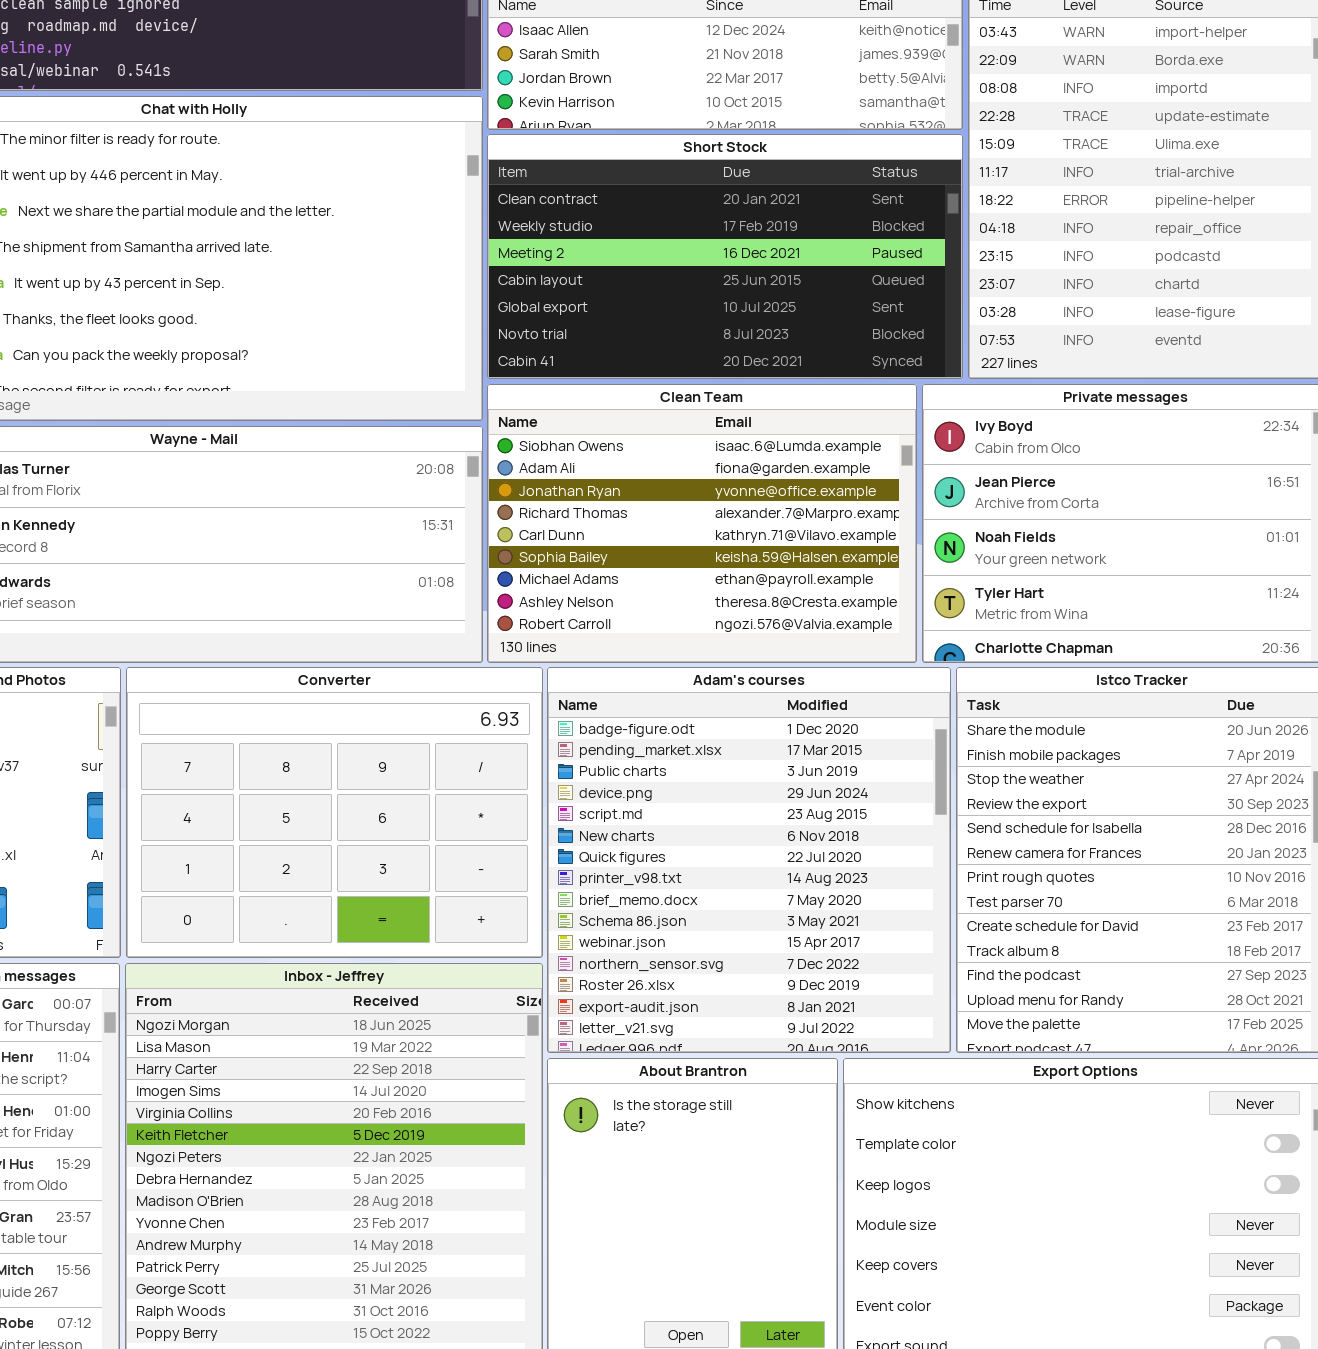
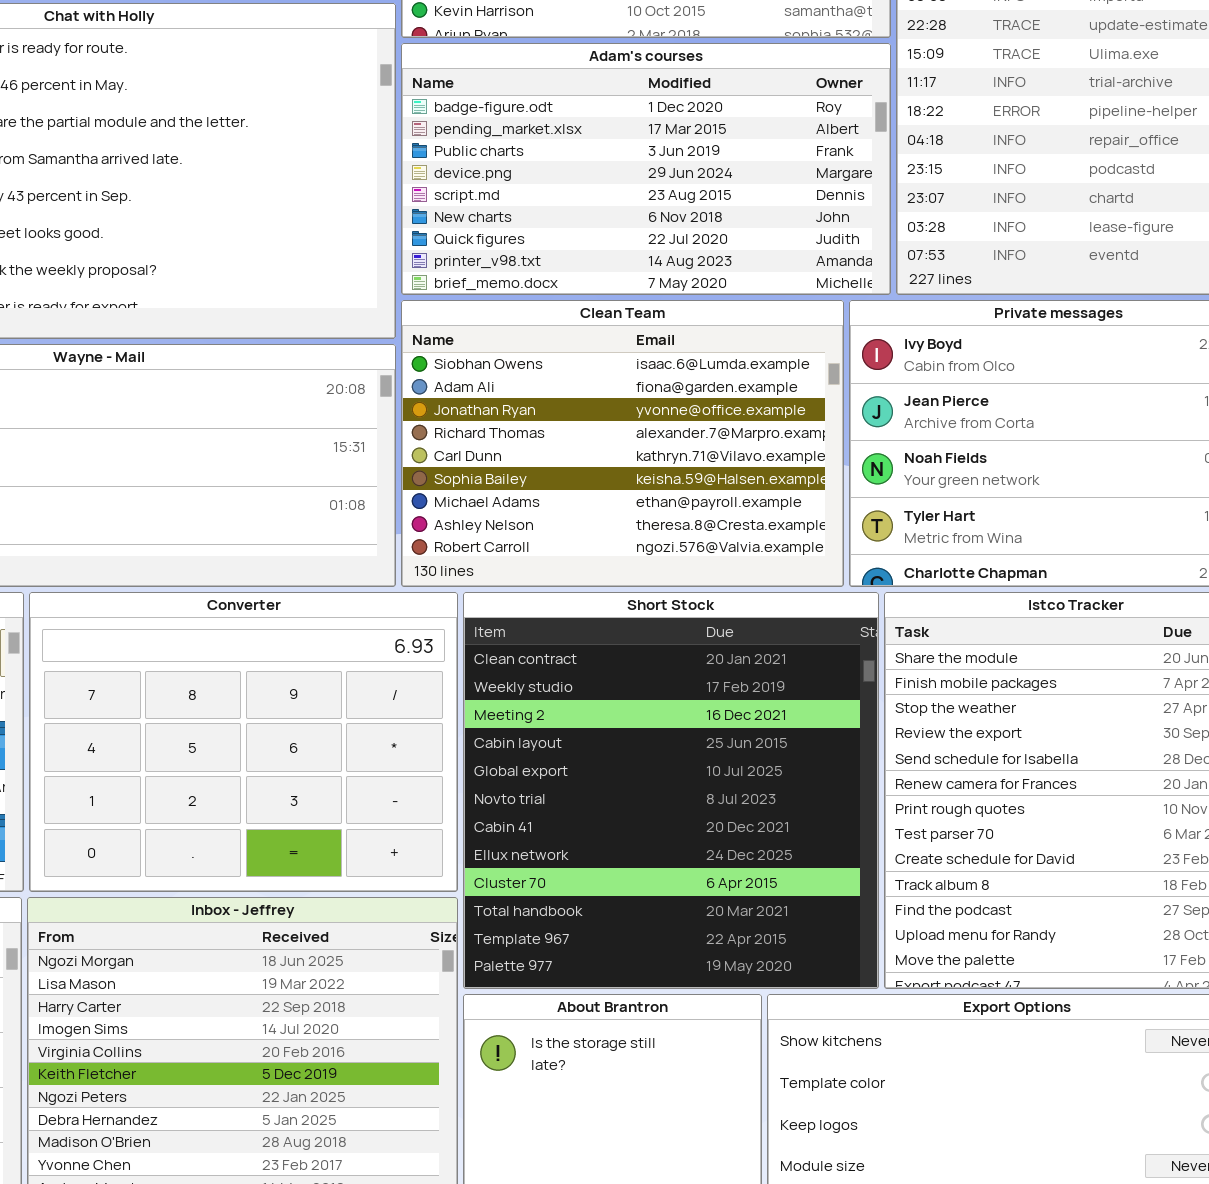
Short Stock: [487,134,963,379] -> [463,592,879,989], moved, resized
Adam's courses: [547,667,951,1053] -> [401,43,891,295], moved, resized

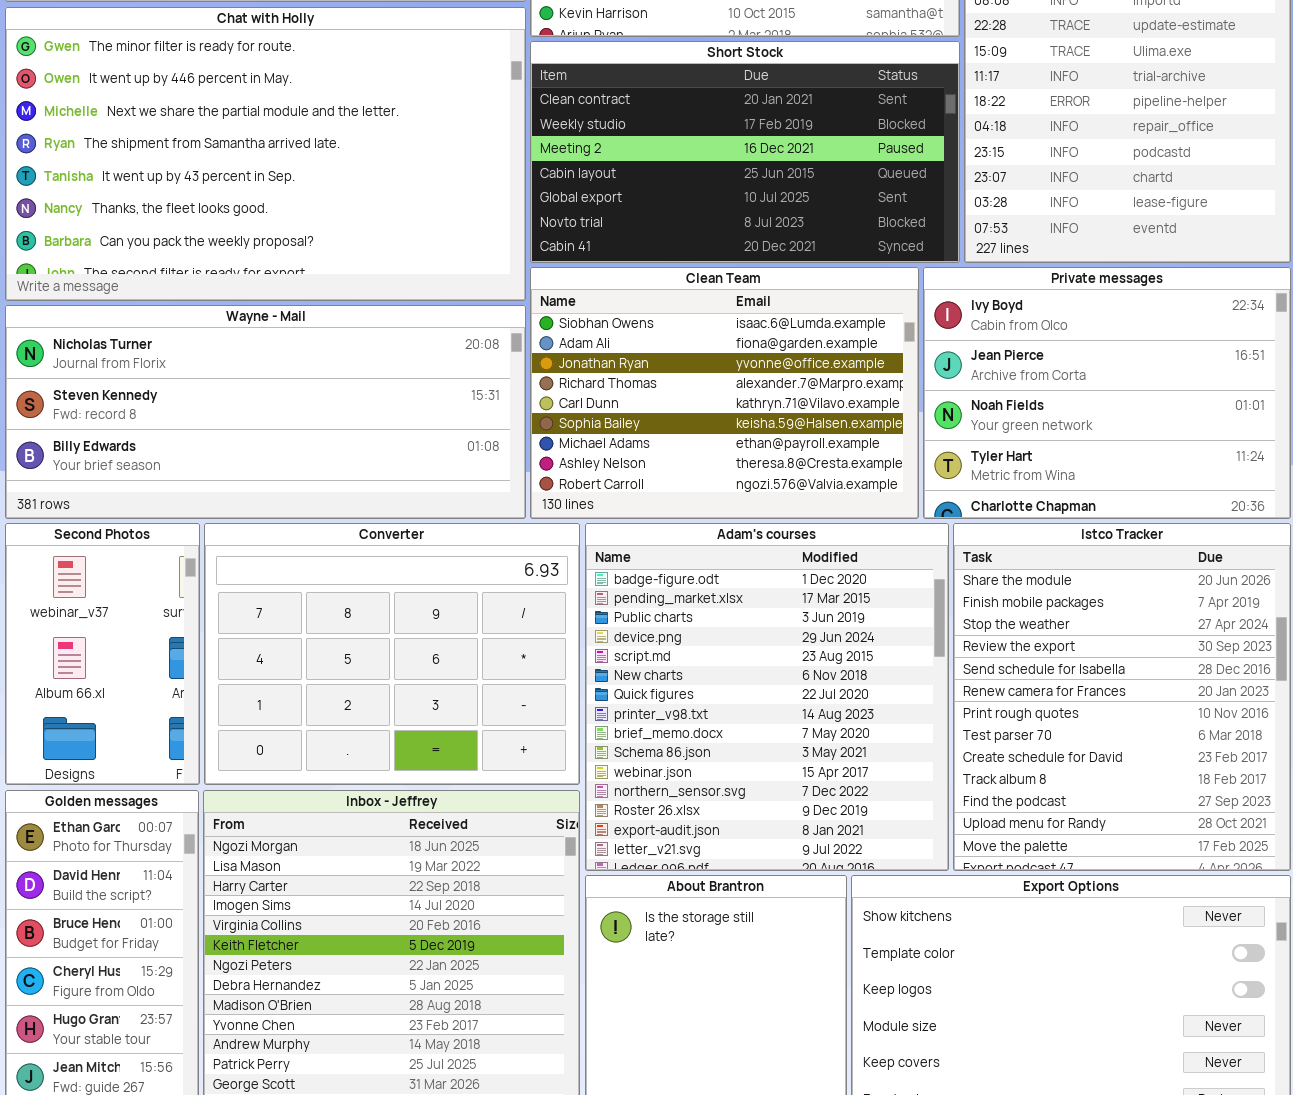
Adam's courses: [401,43,891,295] -> [585,523,949,871], moved, resized
Short Stock: [463,592,879,989] -> [530,41,960,263], moved, resized

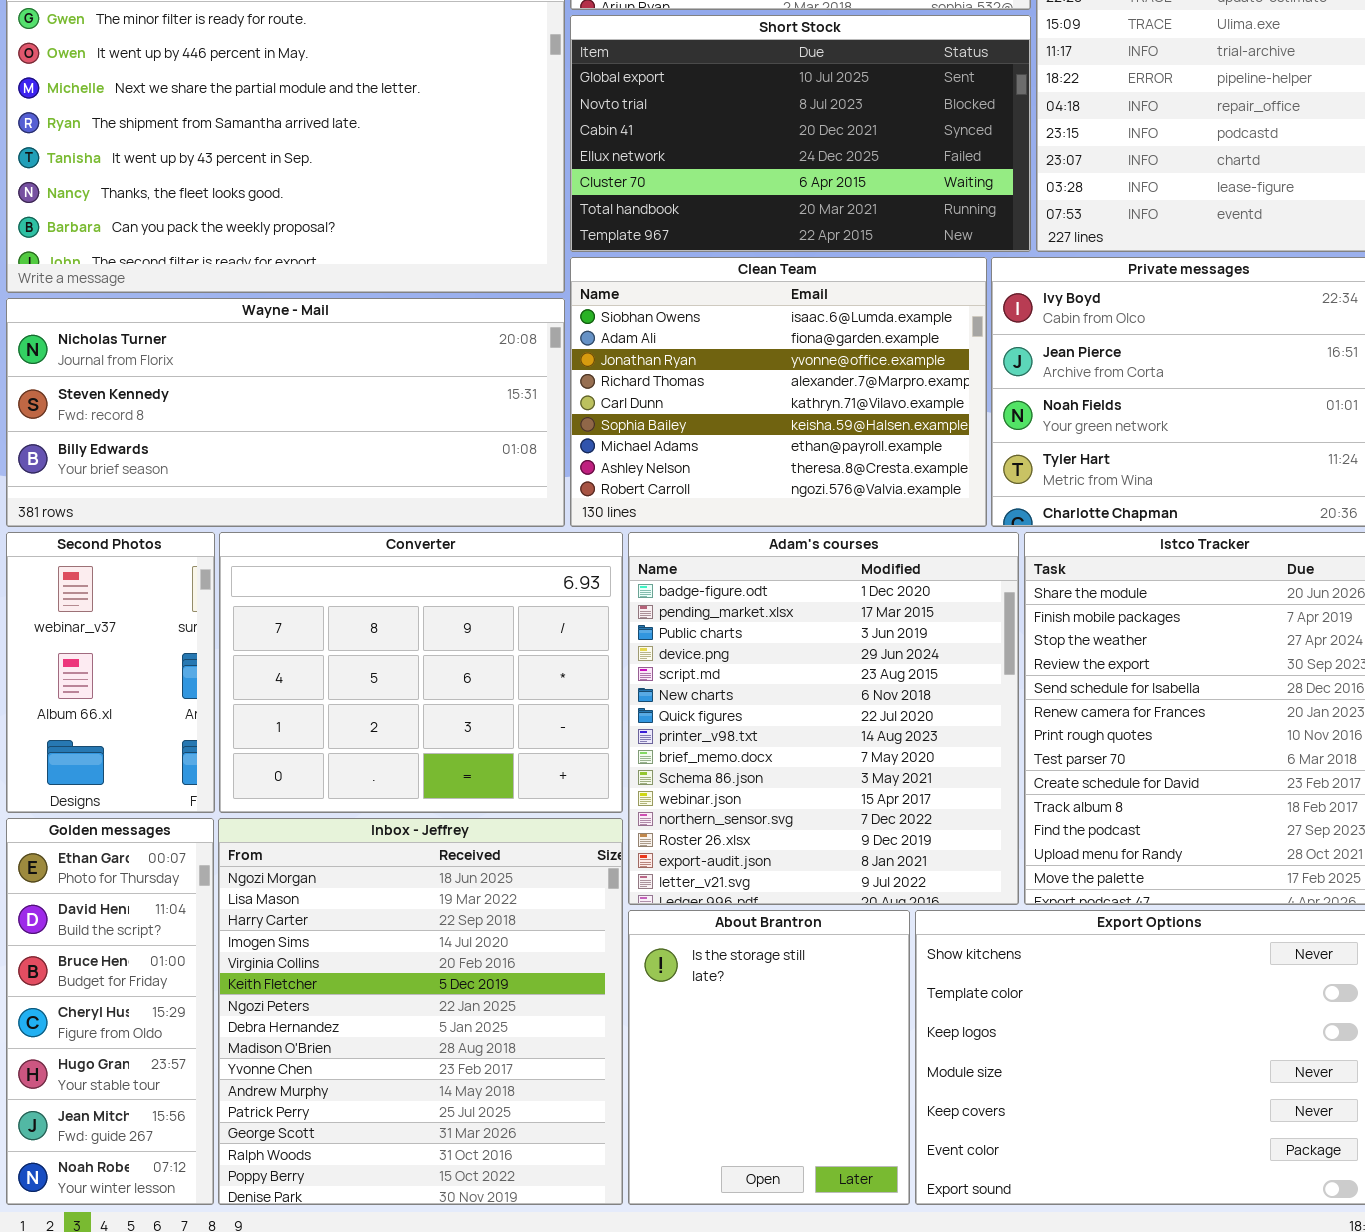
Short Stock: [530,41,960,263] -> [570,15,1031,252], scrolled down 4 rows

